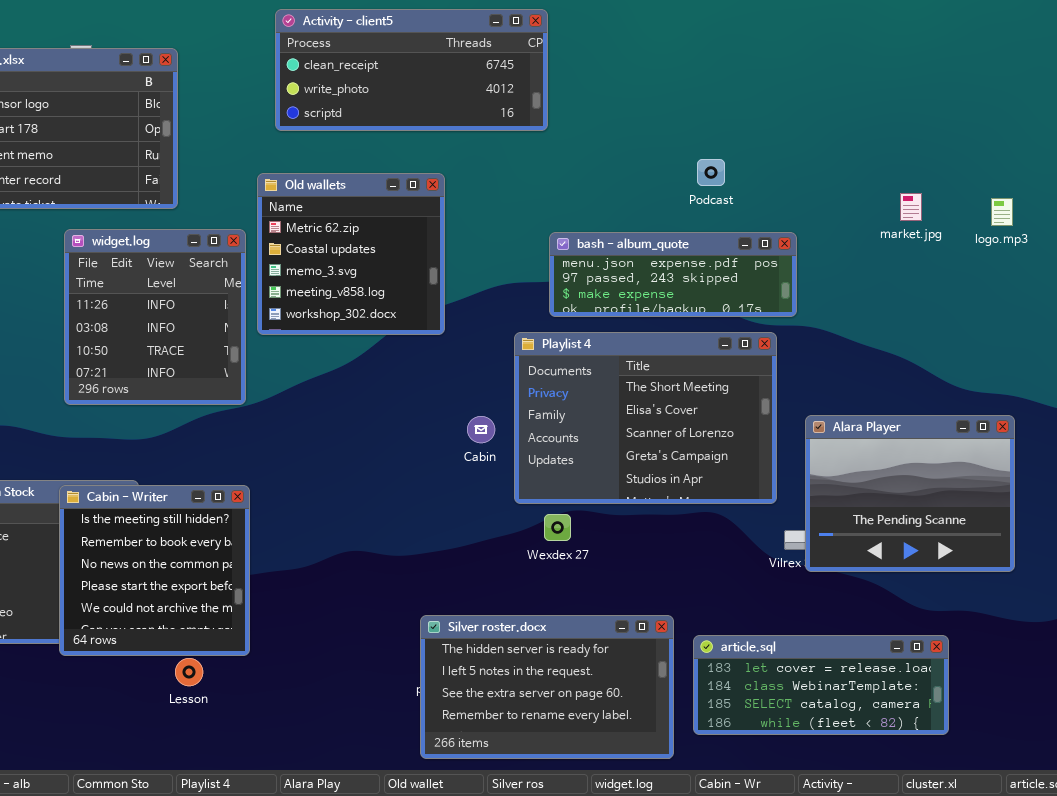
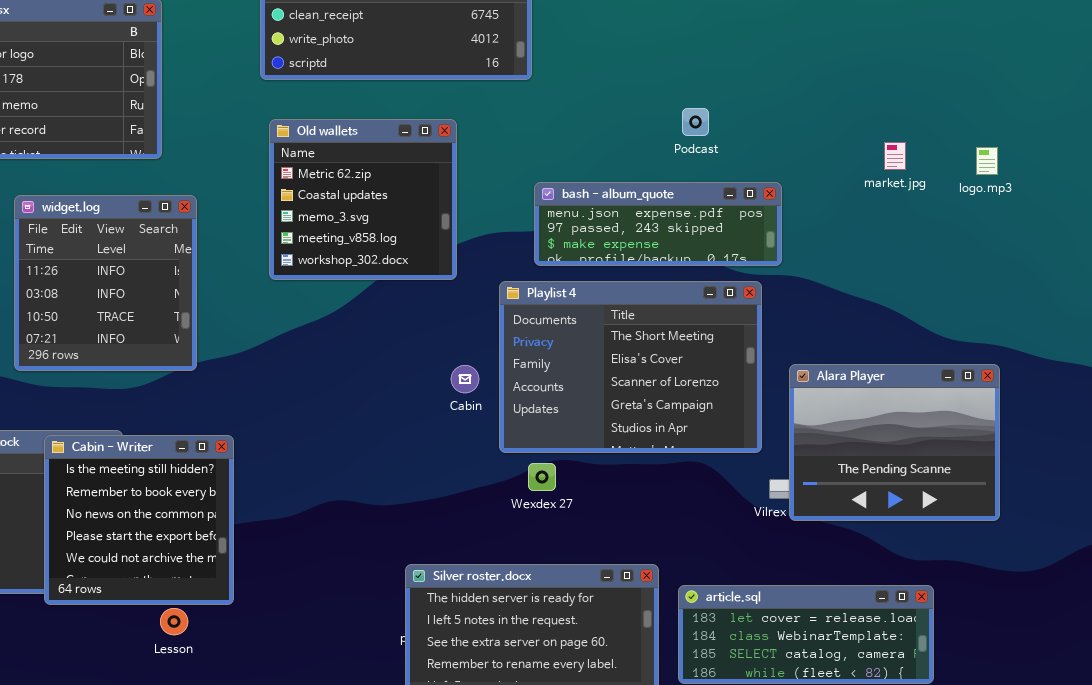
Old wallets: [257,173,445,335] -> [269,119,457,280], moved
widget.log: [64,229,246,405] -> [14,195,197,371], moved

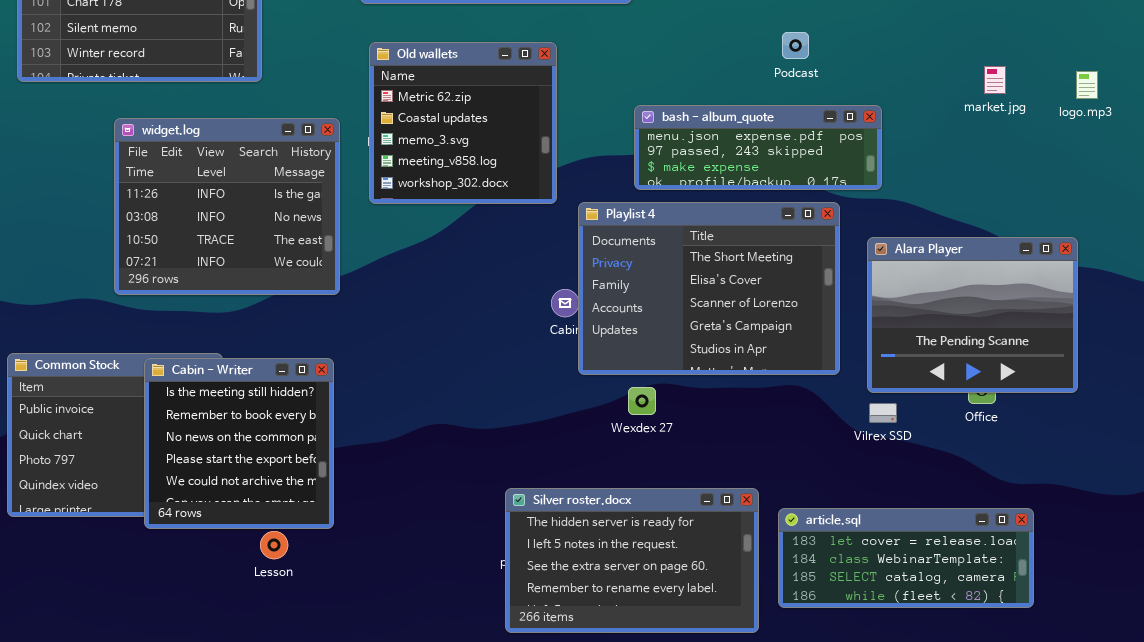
widget.log: [14,195,197,371] -> [114,118,340,295], resized
Playlist 4: [499,281,762,453] -> [578,202,840,375], moved
Alara Player: [789,364,1000,521] -> [867,237,1078,393], moved

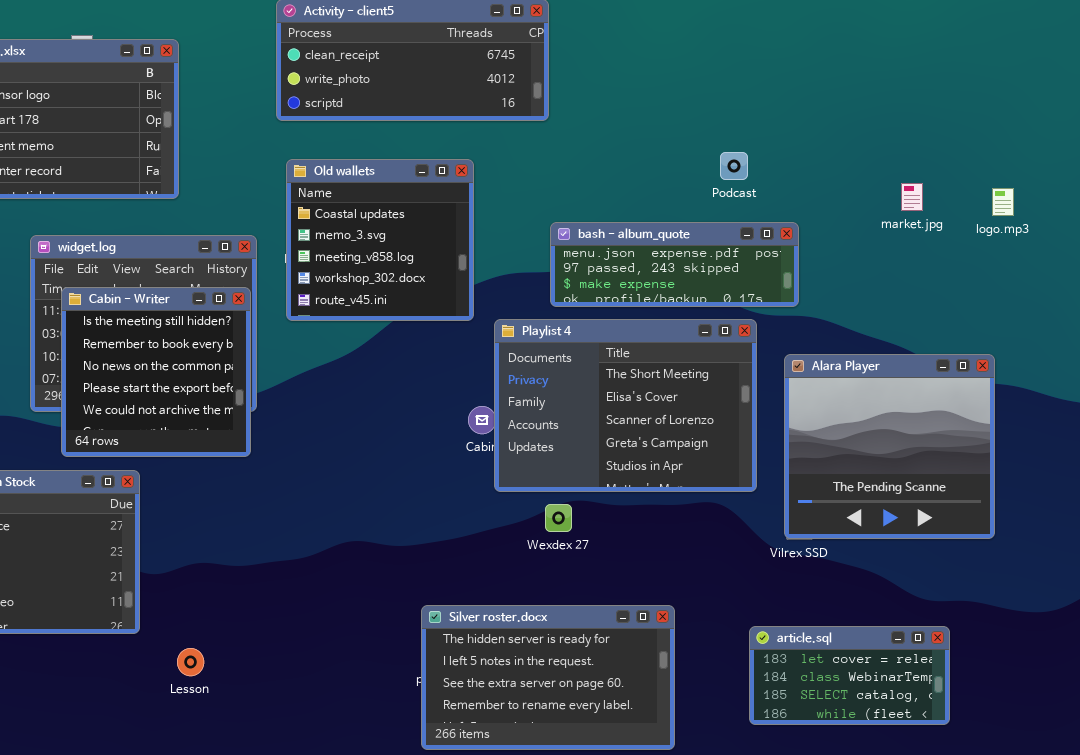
Podcast: [782,32,809,59] -> [720,152,748,180], moved
Old wallets: [369,42,557,204] -> [286,159,474,321], scrolled down 1 row
Alara Player: [867,237,1078,393] -> [784,354,995,539], resized
Cabin - Writer: [144,358,334,529] -> [61,287,251,457], moved
article.sql: [778,508,1034,608] -> [749,626,950,725], resized

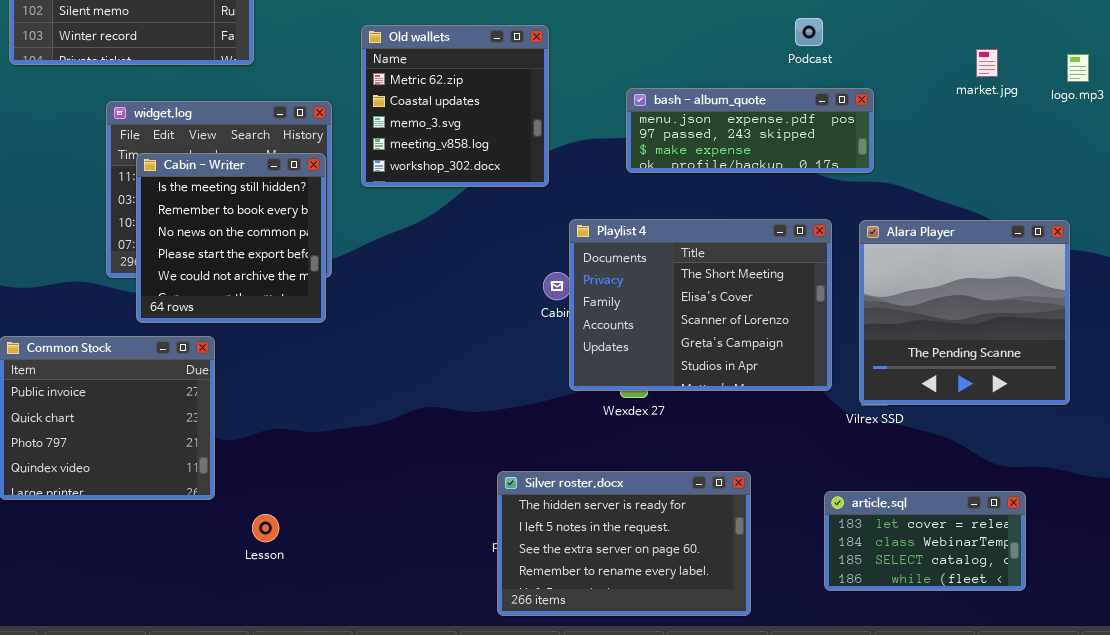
Old wallets: [286,159,474,321] -> [361,25,549,187], scrolled up 1 row
Playlist 4: [494,319,757,492] -> [569,219,832,391], moved

